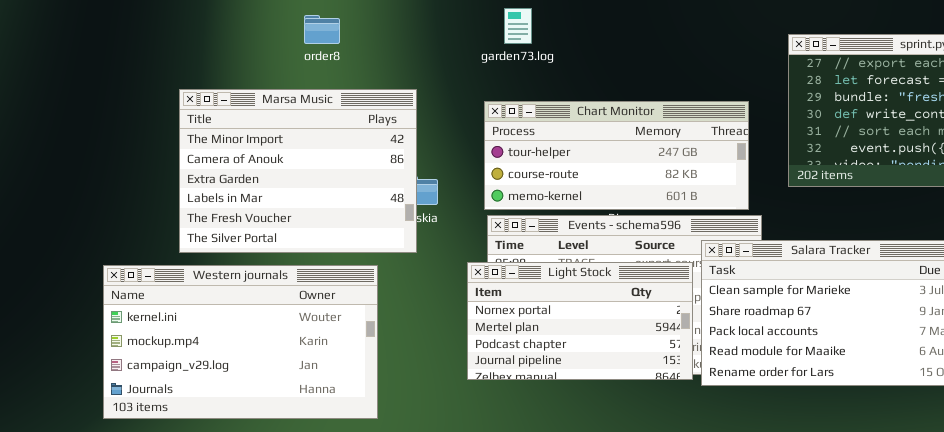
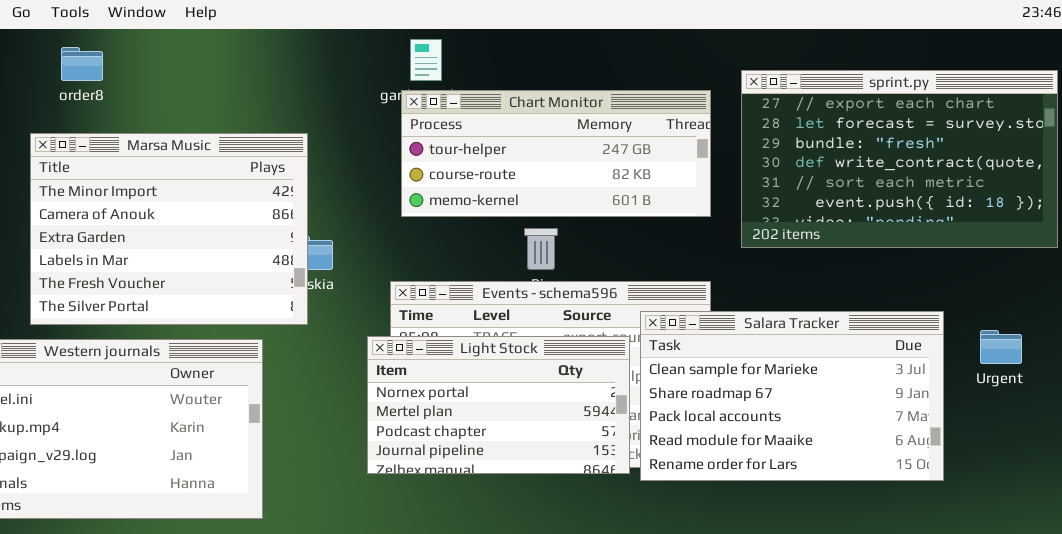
order8: [304,15,340,44] -> [61,47,103,81], moved
Chart Monitor: [484,101,749,210] -> [401,90,711,217], moved

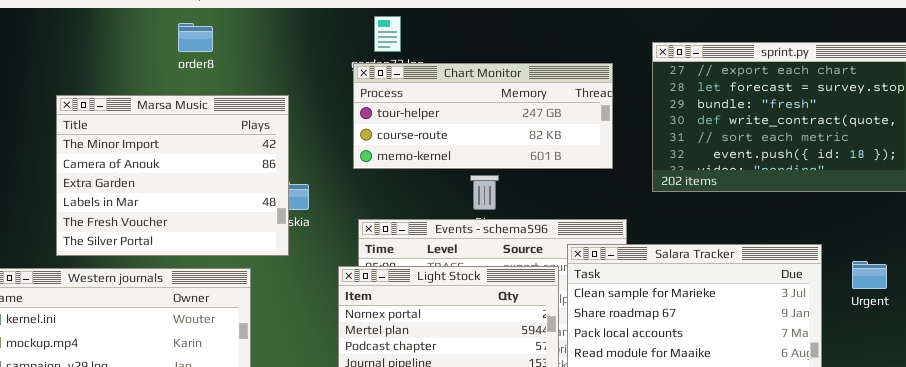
order8: [61,47,103,81] -> [178,23,213,52], moved
Chart Monitor: [401,90,711,217] -> [353,63,613,169], moved

